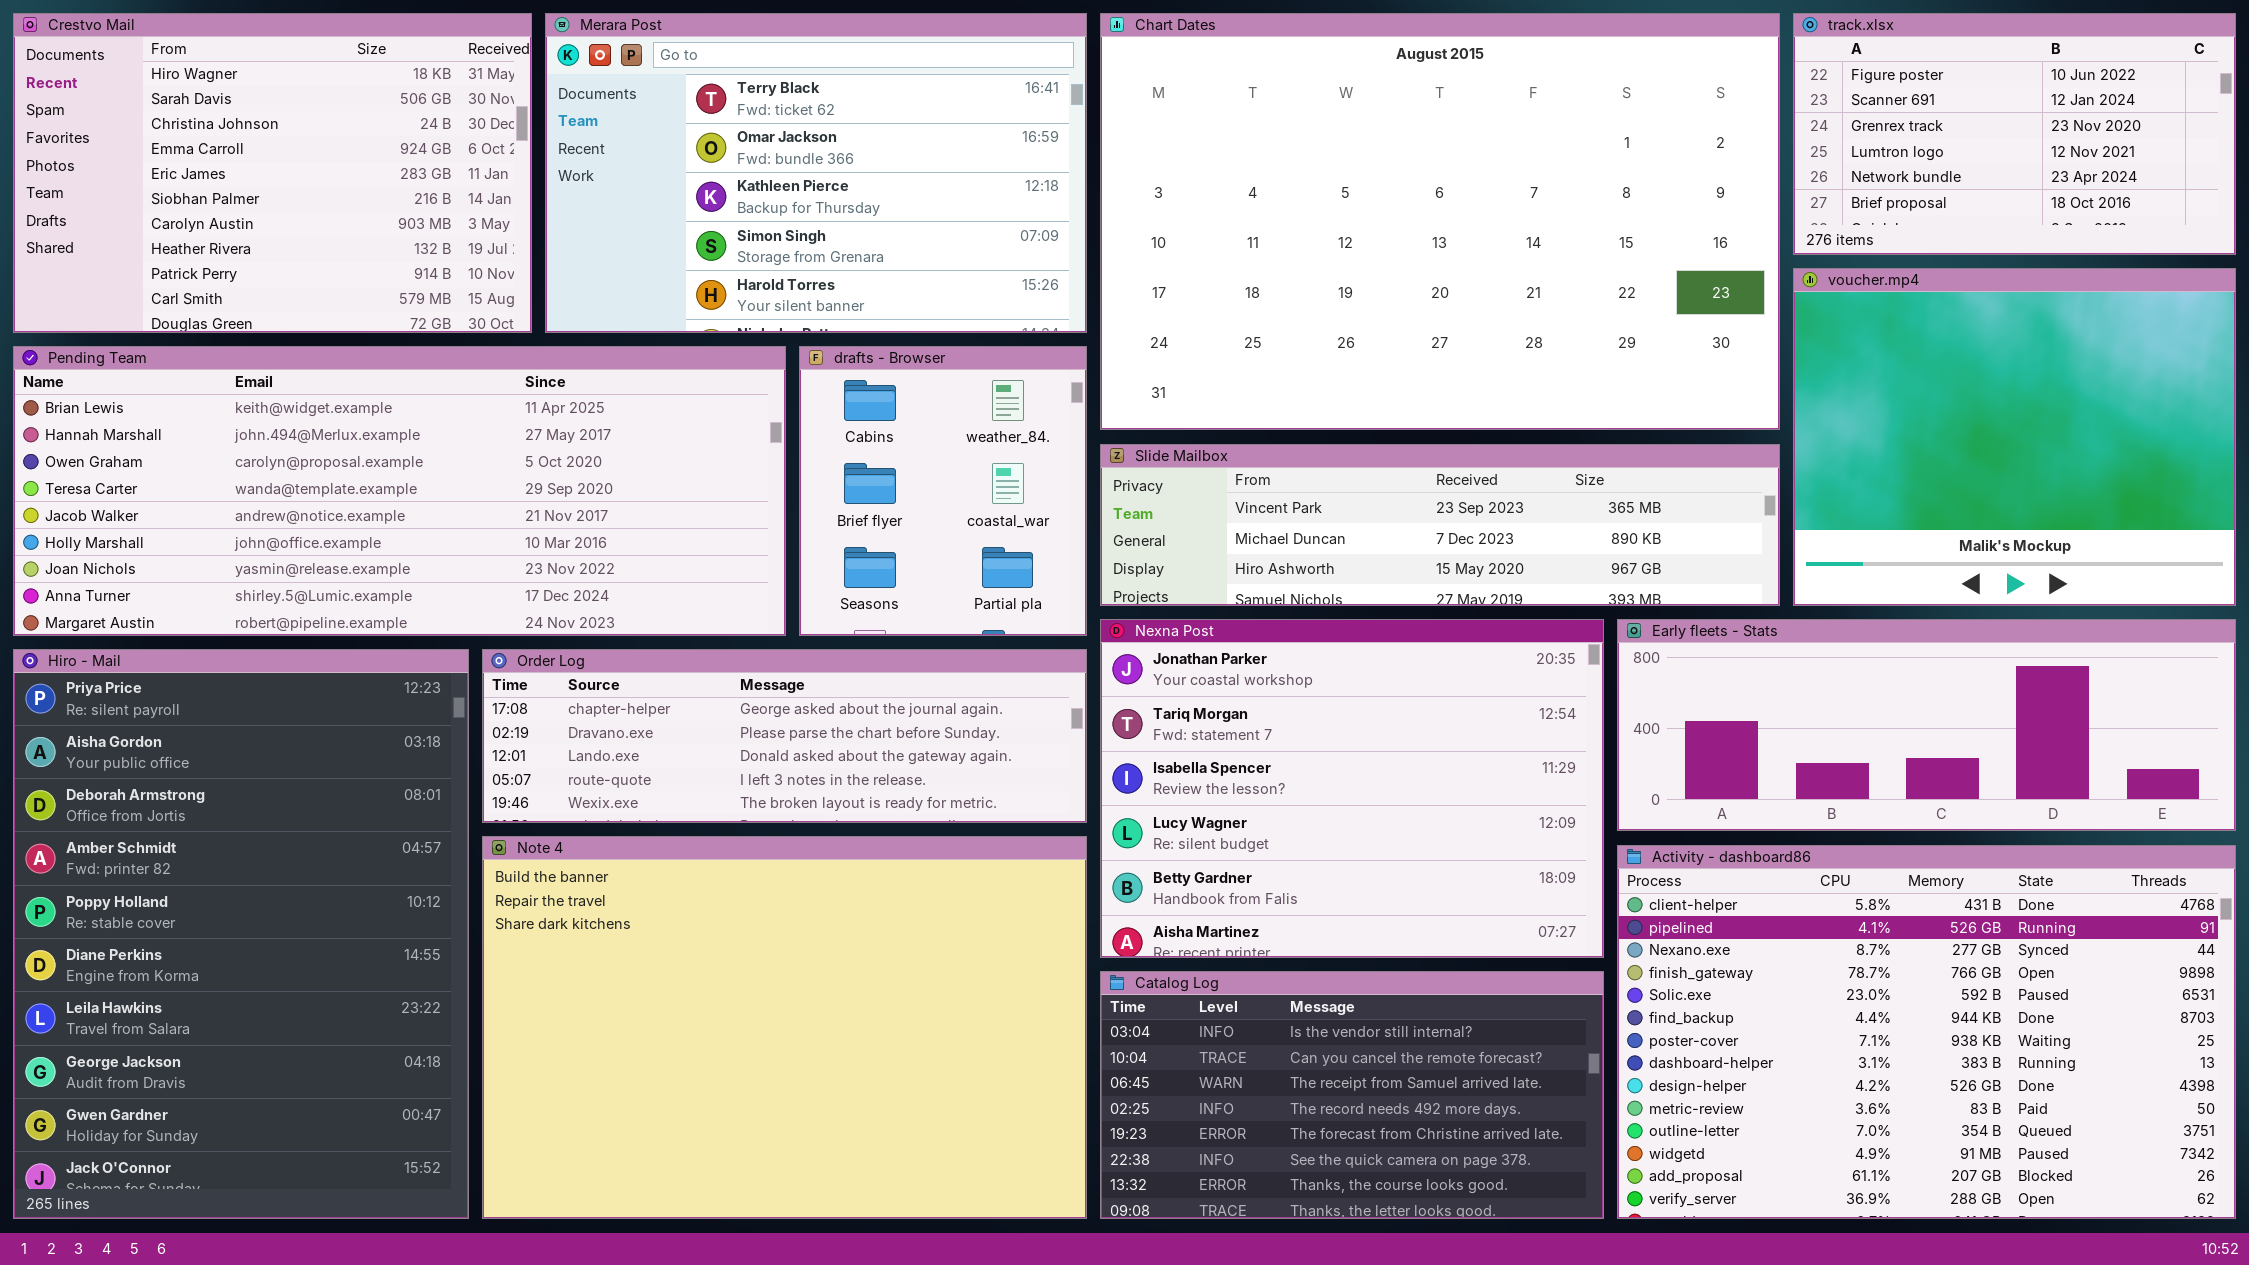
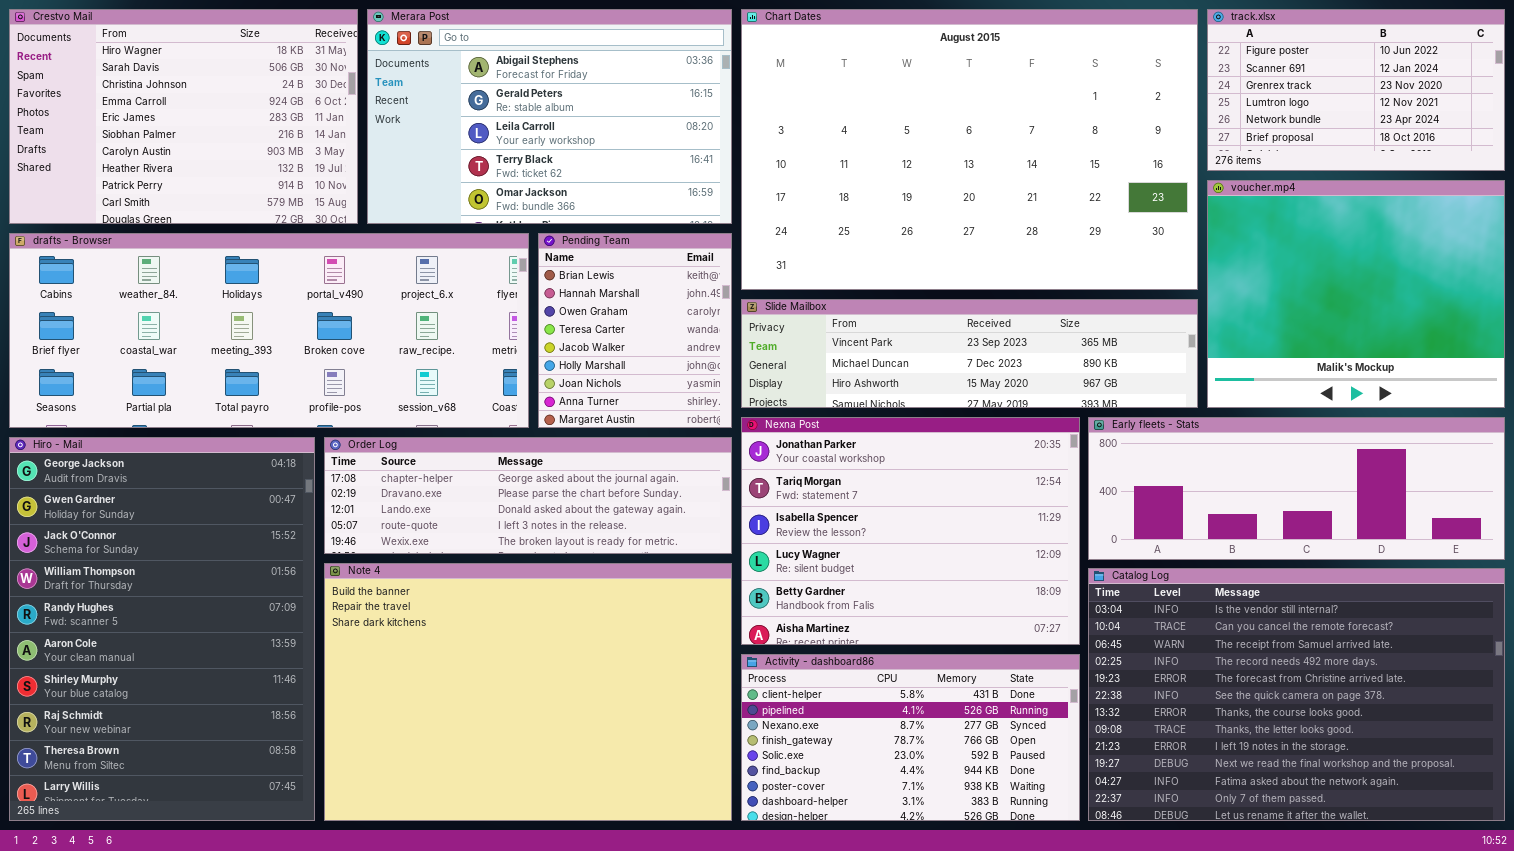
Merara Post: [545,13,1087,333] -> [367,9,732,224], scrolled up 3 rows
Pending Team: [13,346,786,636] -> [538,233,732,428], moved, resized
drafts - Browser: [799,346,1087,636] -> [9,233,529,428], moved, resized
Hiro - Mail: [13,649,469,1219] -> [9,437,315,821], scrolled down 7 rows
Activity - dashboard86: [1617,845,2236,1219] -> [741,654,1080,821], moved, resized
Catalog Log: [1100,971,1604,1219] -> [1088,568,1505,821], moved, resized

